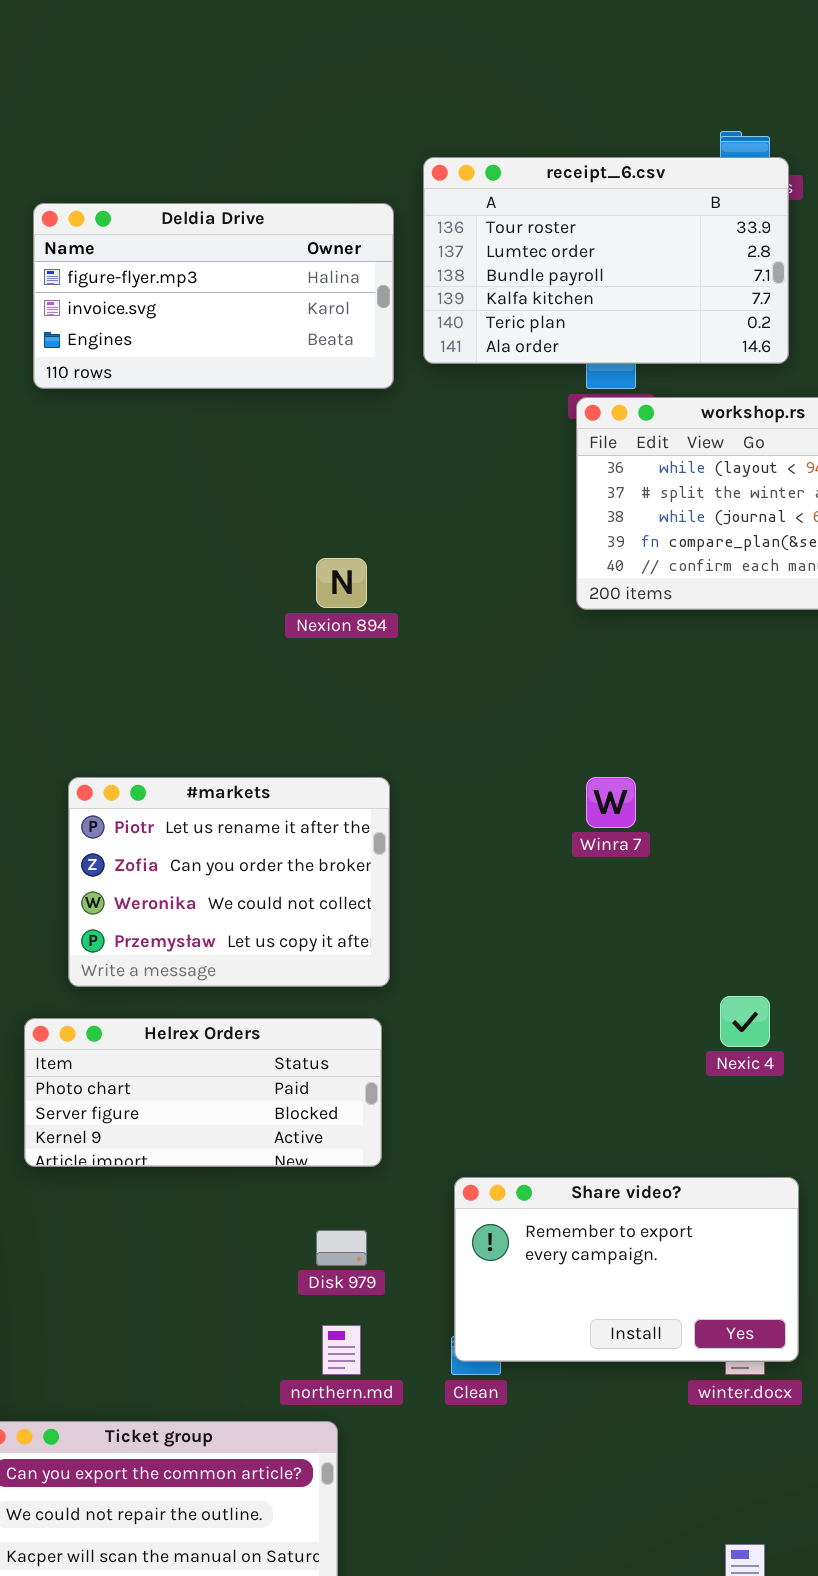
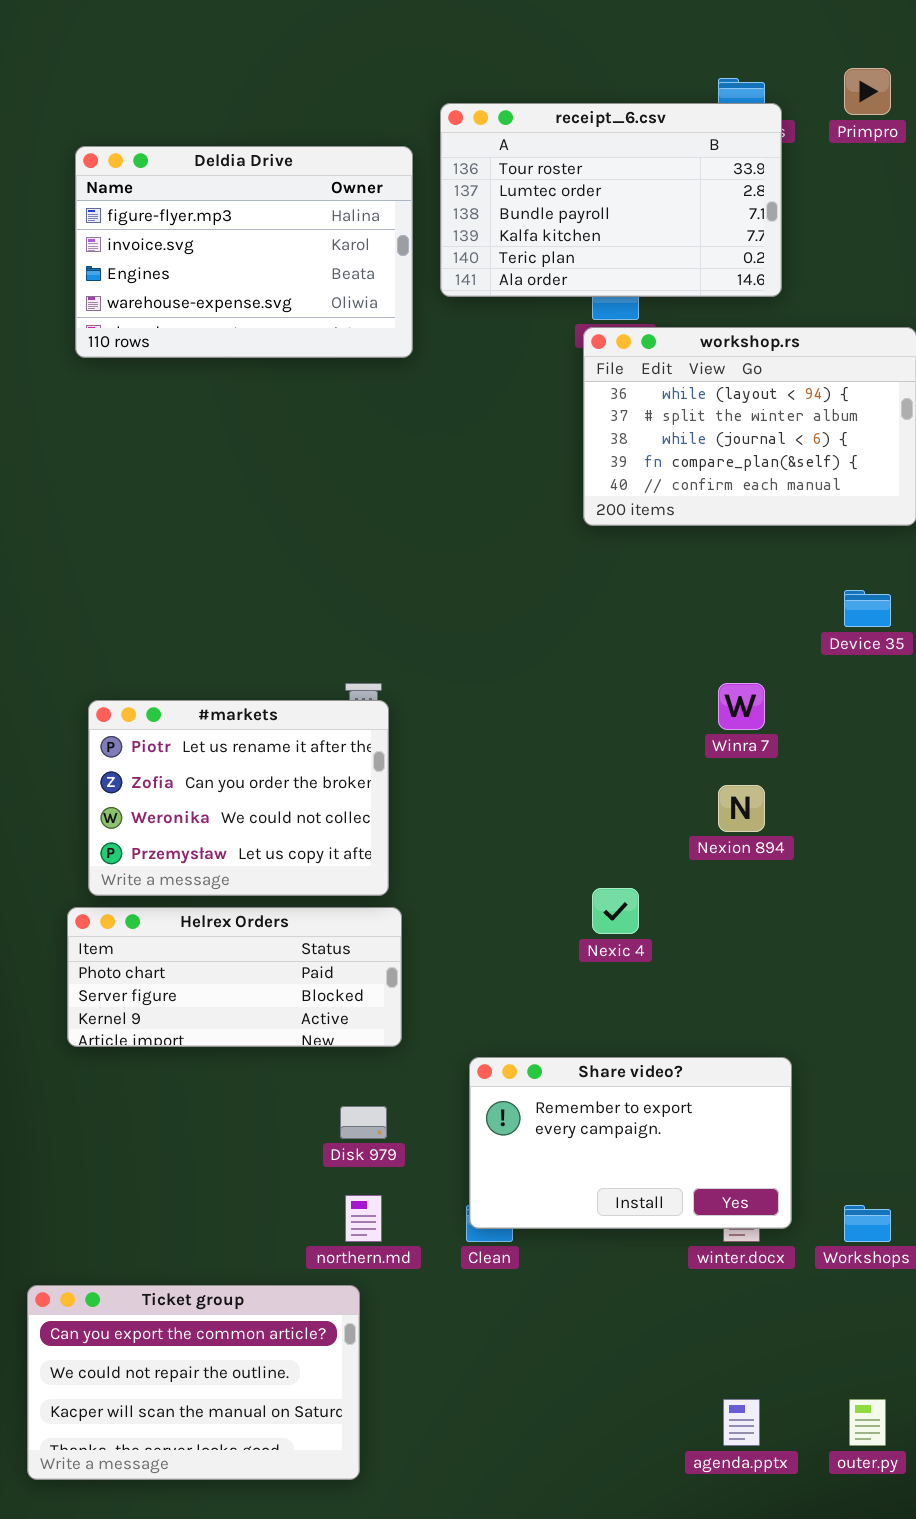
Deldia Drive: [33,203,394,389] -> [75,146,413,358], resized
Nexion 894: [316,558,367,608] -> [718,785,765,832], moved
#markets: [68,777,390,987] -> [88,700,389,896], moved
Winra 7: [586,777,636,828] -> [718,683,765,730], moved
Nexic 4: [720,996,770,1047] -> [592,888,639,934], moved

